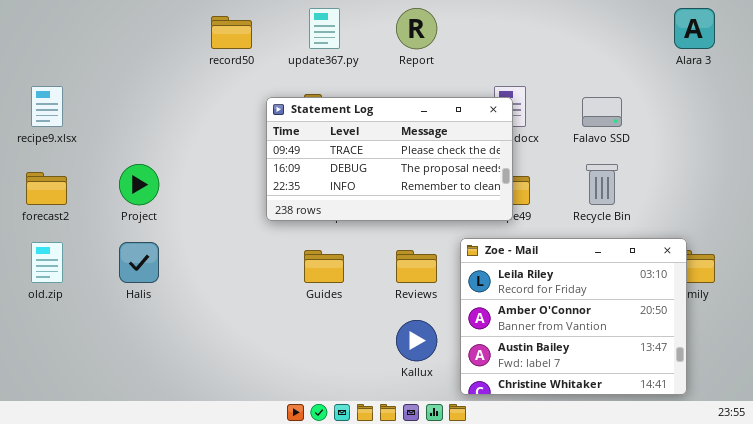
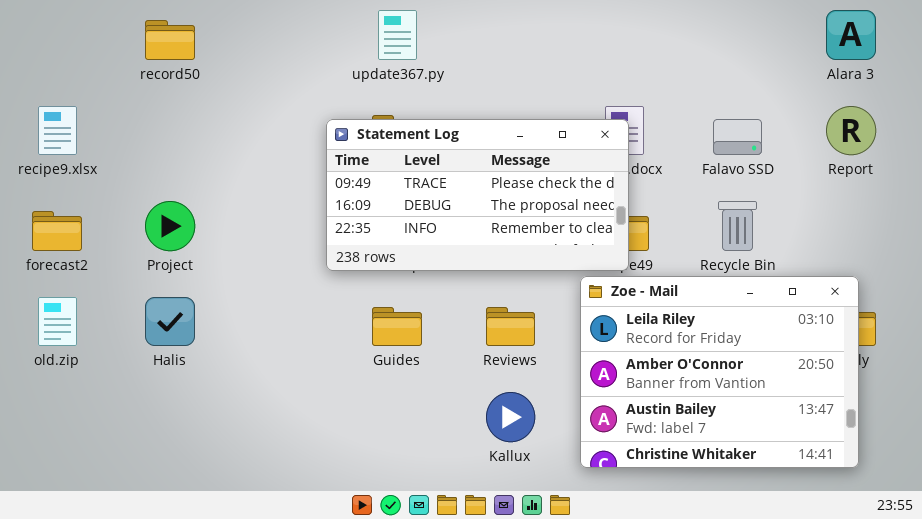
Report: [396,8,437,49] -> [826,106,876,155], moved
record50: [211,16,252,49] -> [145,20,195,60], moved
Zoe - Mail: [460,238,687,395] -> [580,276,859,468], moved

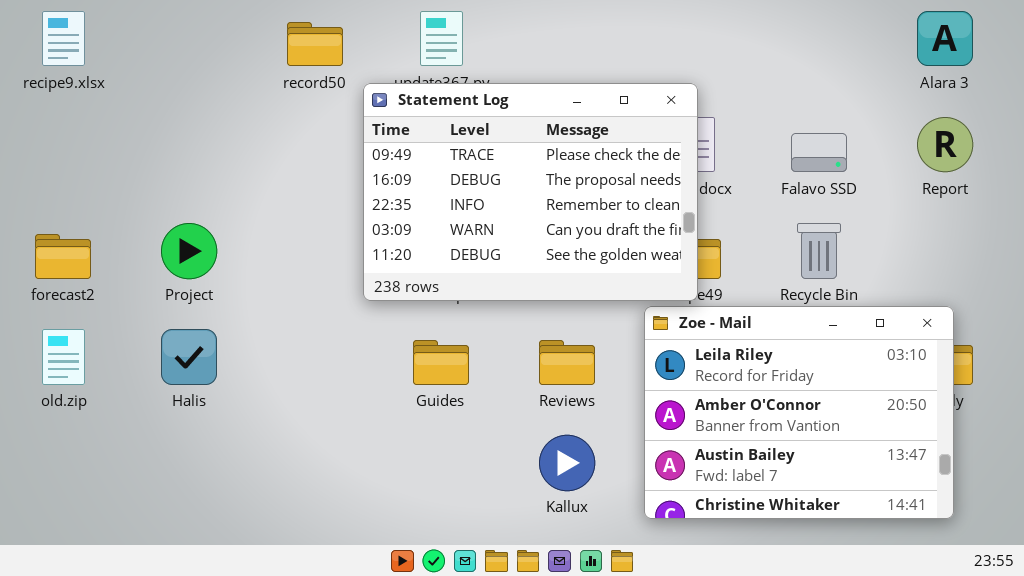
record50: [145,20,195,60] -> [287,22,343,66], moved
recipe9.xlsx: [38,106,77,155] -> [42,11,85,66], moved
Statement Log: [326,119,629,271] -> [363,83,698,301], resized

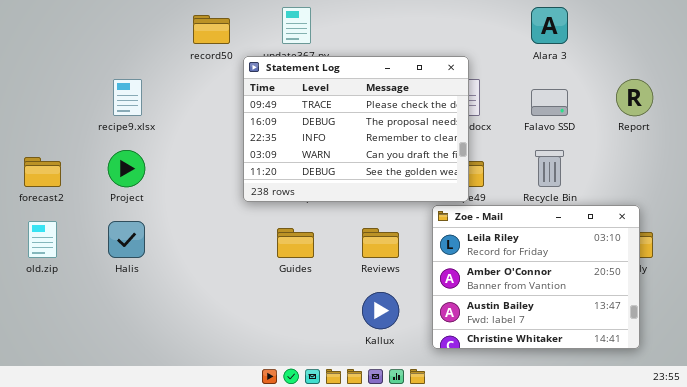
recipe9.xlsx: [42,11,85,66] -> [113,79,142,116], moved
Alara 3: [917,11,973,66] -> [531,7,568,44], moved

